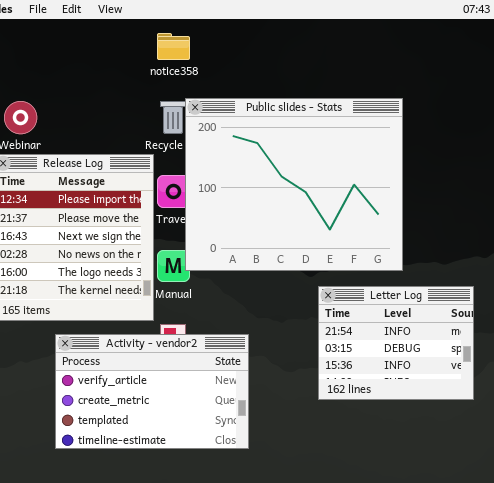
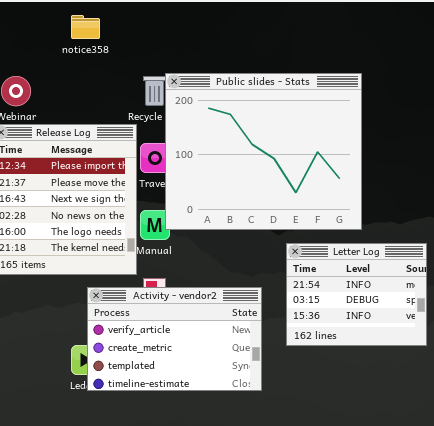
notice358: [157,33,190,60] -> [71,15,100,39], moved
Activity - vendor2: [55,334,249,449] -> [87,287,262,391], moved

